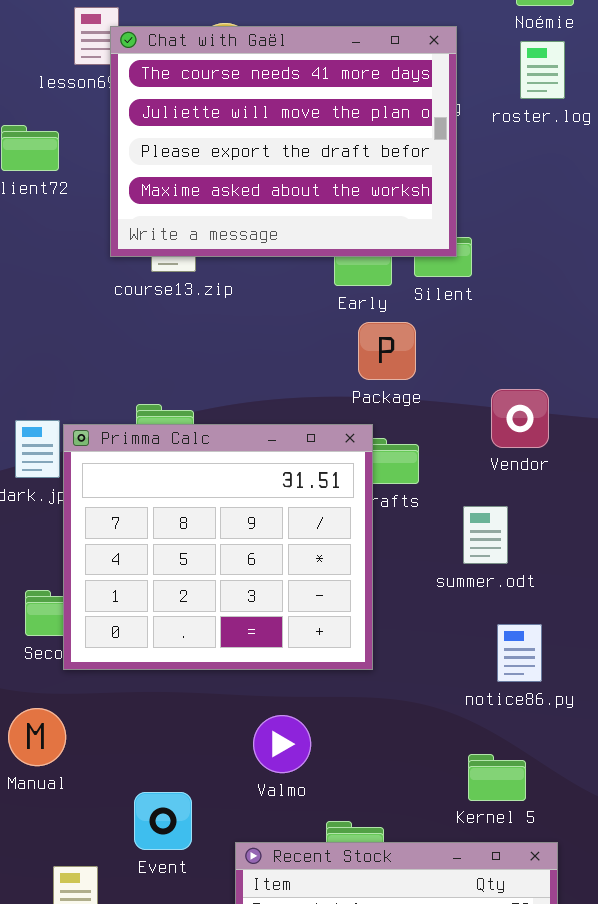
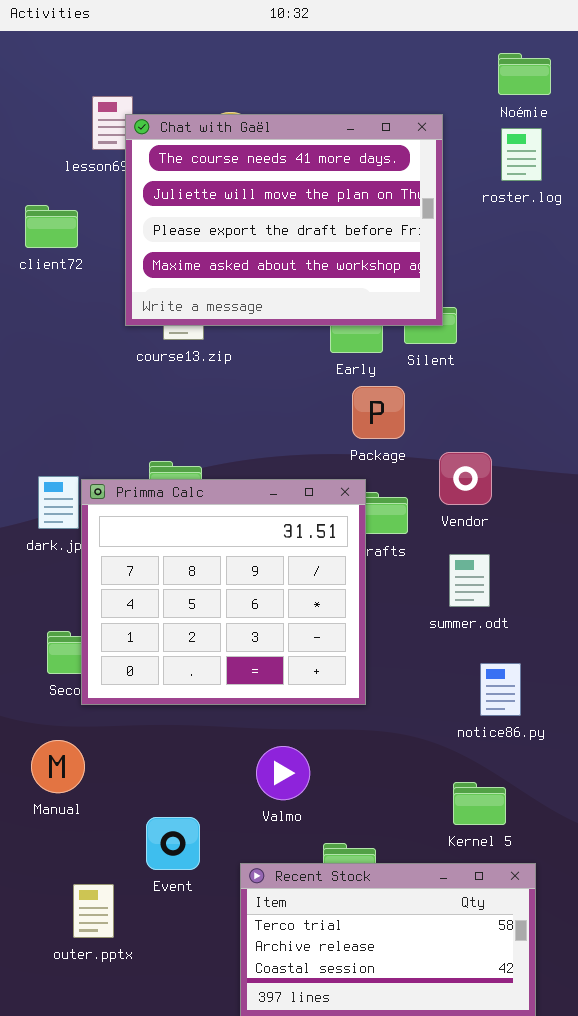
Vendor: [491,389,549,448] -> [439,452,492,505], moved

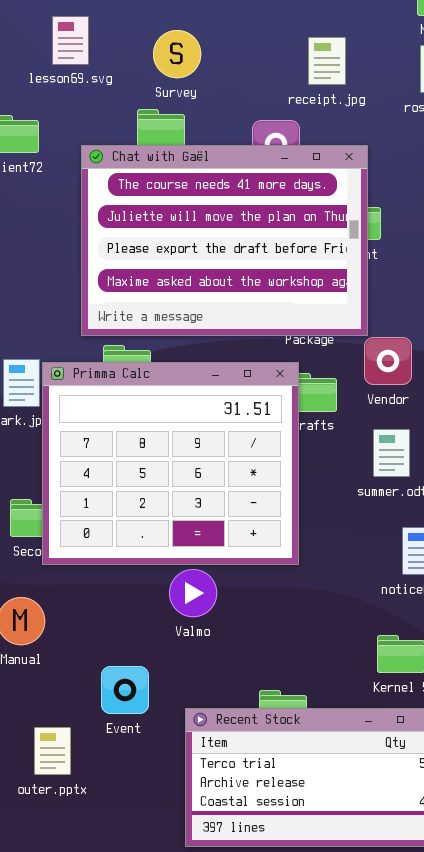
Chat with Gaël: [125,114,443,326] -> [81,145,368,336], moved
Valmo: [256,746,310,800] -> [169,569,217,617], moved

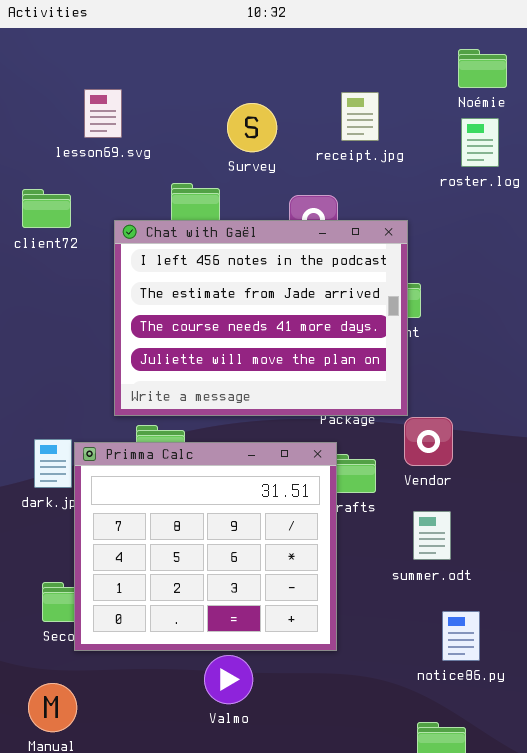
Survey: [153,30,201,78] -> [227,103,277,152], moved
receipt.jpg: [308,37,346,85] -> [341,92,379,141], moved
Chat with Gaël: [81,145,368,336] -> [114,220,408,416], scrolled up 2 rows

